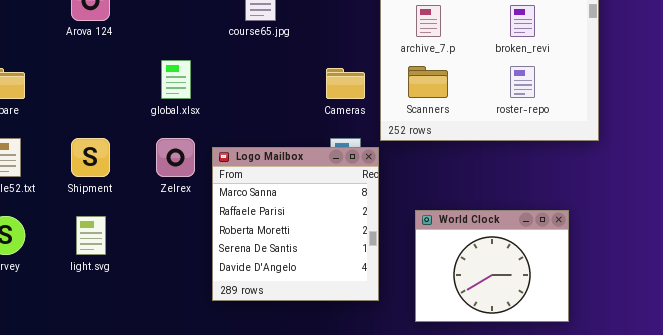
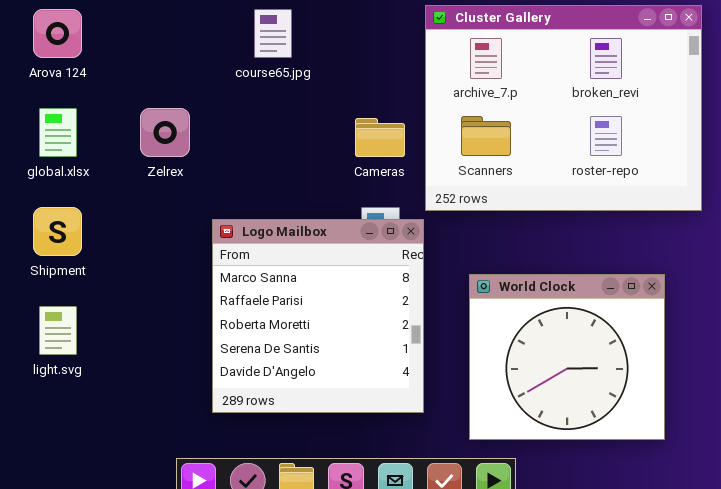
global.xlsx: [161,60,191,99] -> [39,108,77,157], moved
Zelrex: [156,138,195,177] -> [140,108,190,157], moved
World Clock: [415,210,569,322] -> [469,274,665,440], resized

